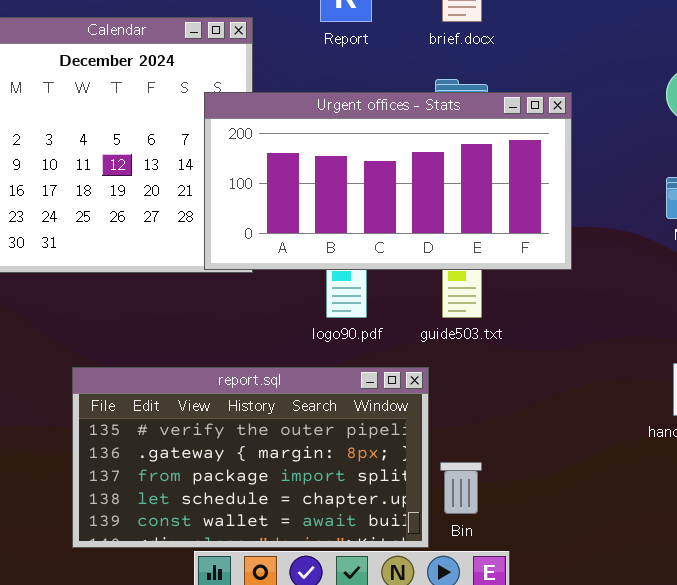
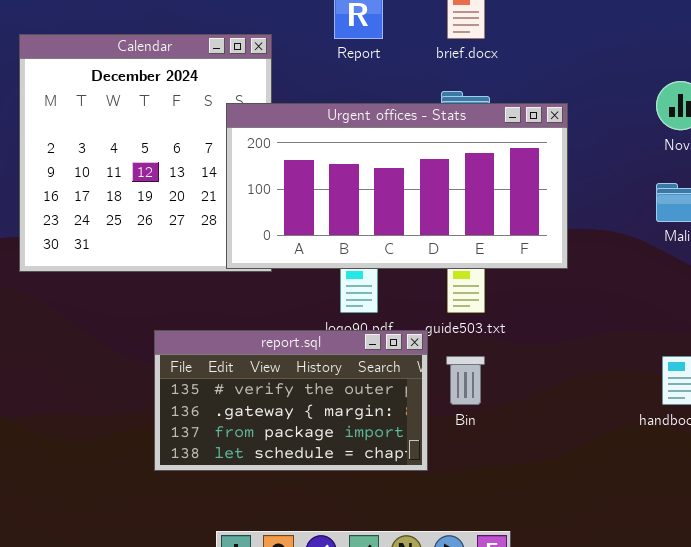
report.sql: [72,367,429,548] -> [154,330,428,471], moved, resized
Bin: [440,462,482,514] -> [446,356,485,405], moved

